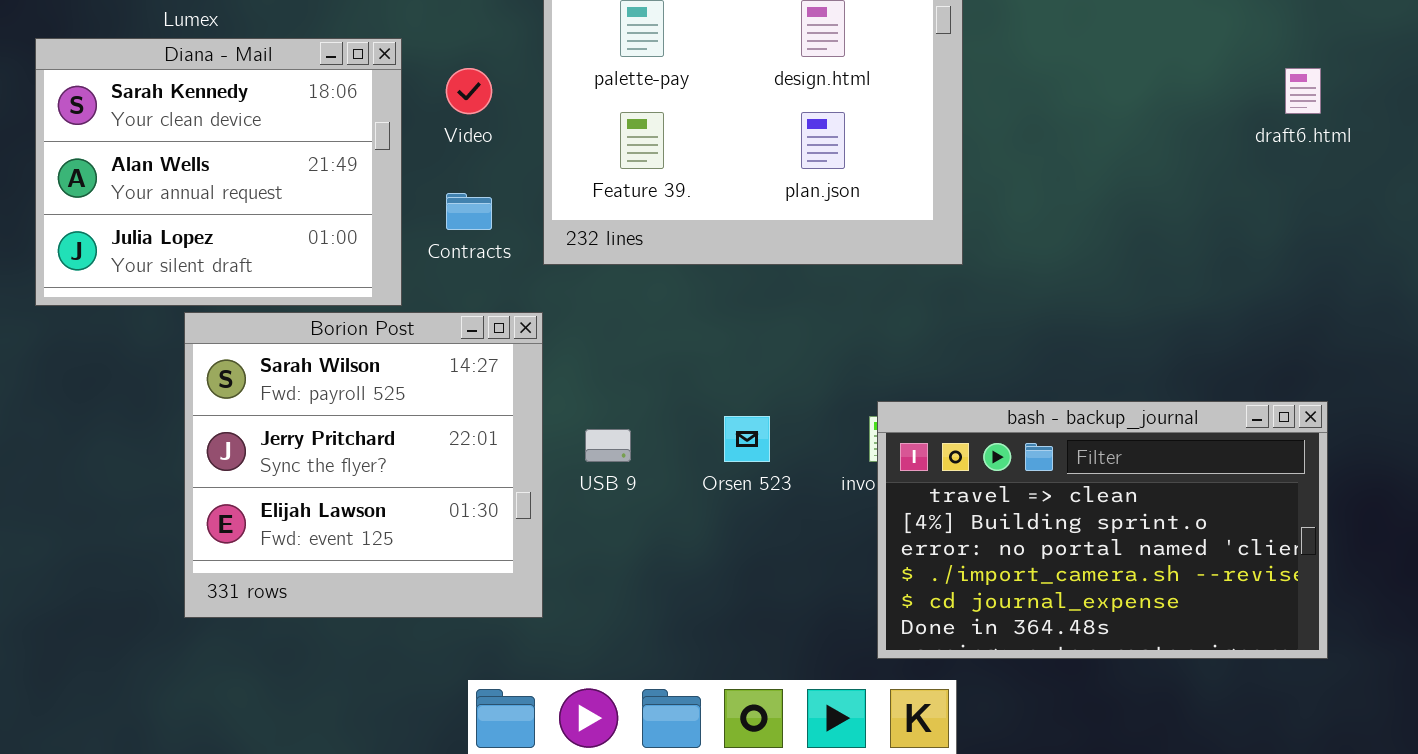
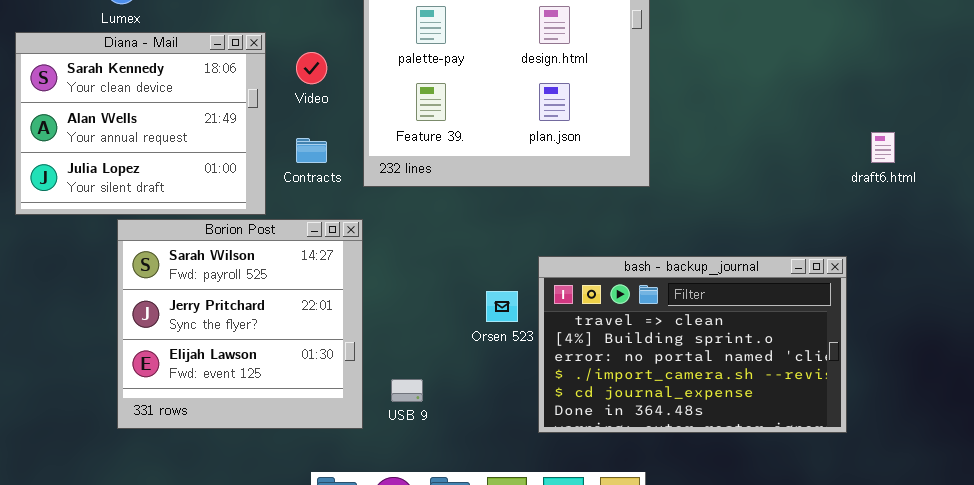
draft6.html: [1285,68,1321,114] -> [871,132,895,163], moved
bash - backup_journal: [877,401,1328,659] -> [538,256,847,433], moved
USB 9: [585,429,631,462] -> [391,379,423,402], moved

